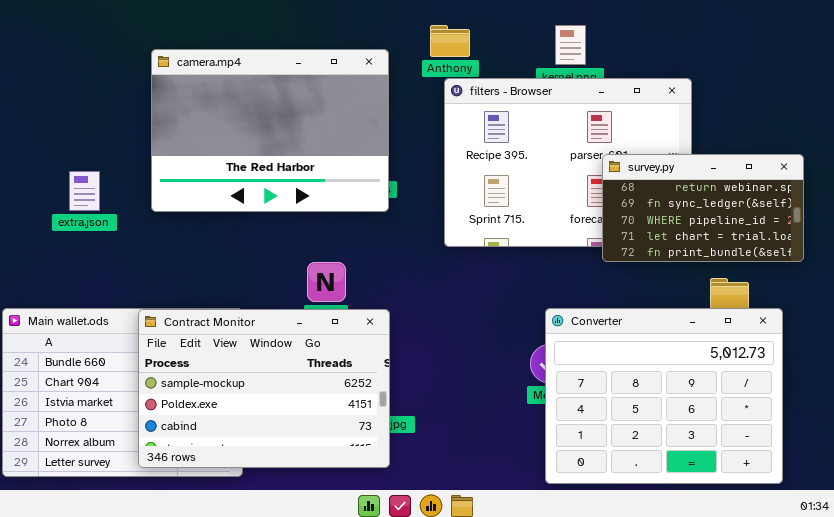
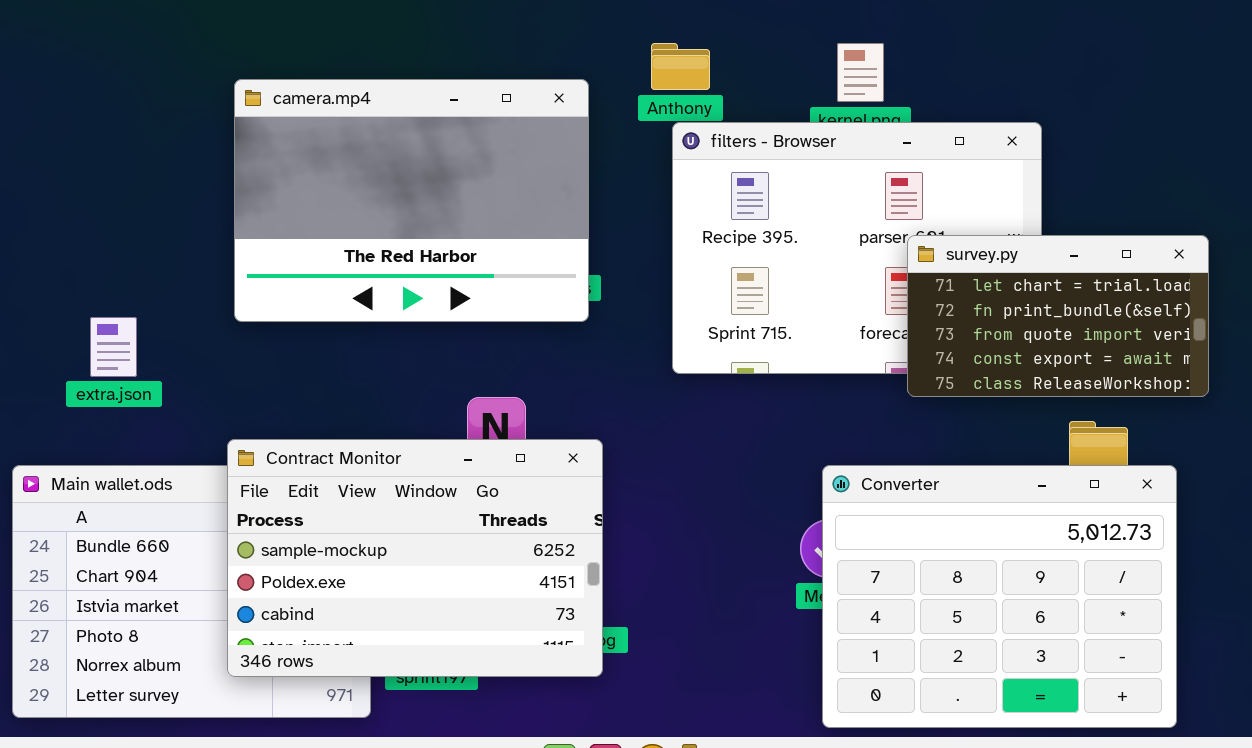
survey.py: [602,154,804,262] -> [907,235,1209,397], scrolled down 3 rows
extra.json: [69,171,100,211] -> [90,317,137,377], moved
Contract Monitor: [138,309,390,468] -> [227,439,603,677], moved

